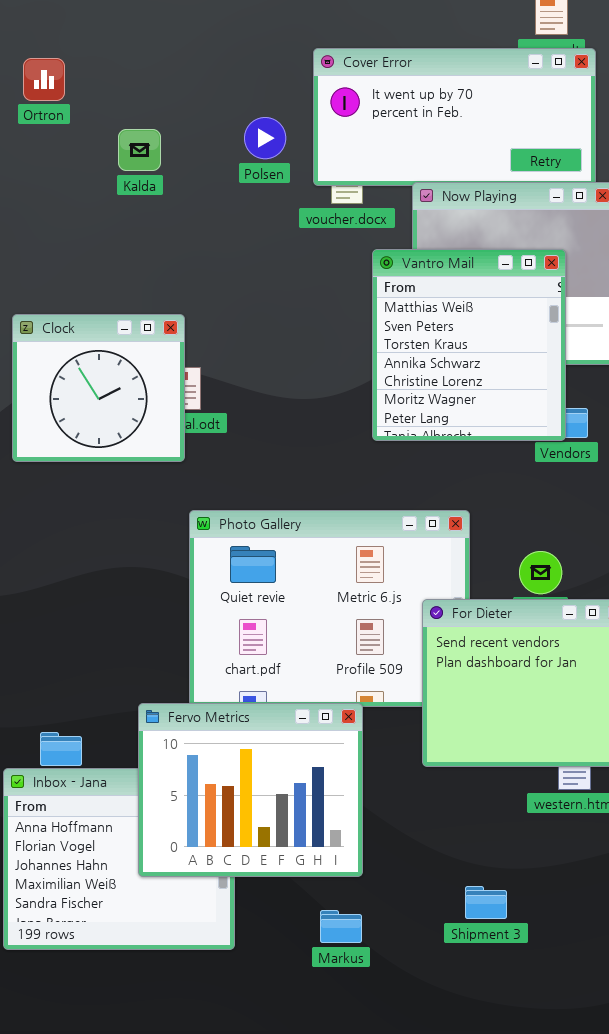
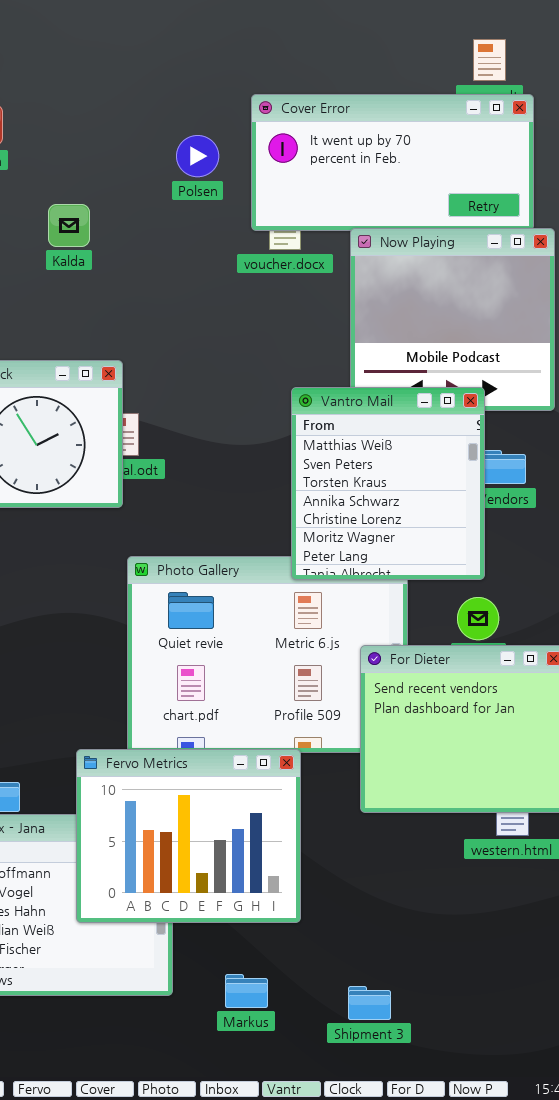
Polsen: [244,117,286,159] -> [176,135,219,177], moved
Kalda: [118,129,161,171] -> [48,204,90,247], moved
Vantro Mail: [372,249,566,441] -> [291,387,485,580], moved
Shipment 3: [465,886,507,919] -> [348,986,391,1020], moved
Markus: [320,910,362,943] -> [225,974,268,1008], moved

